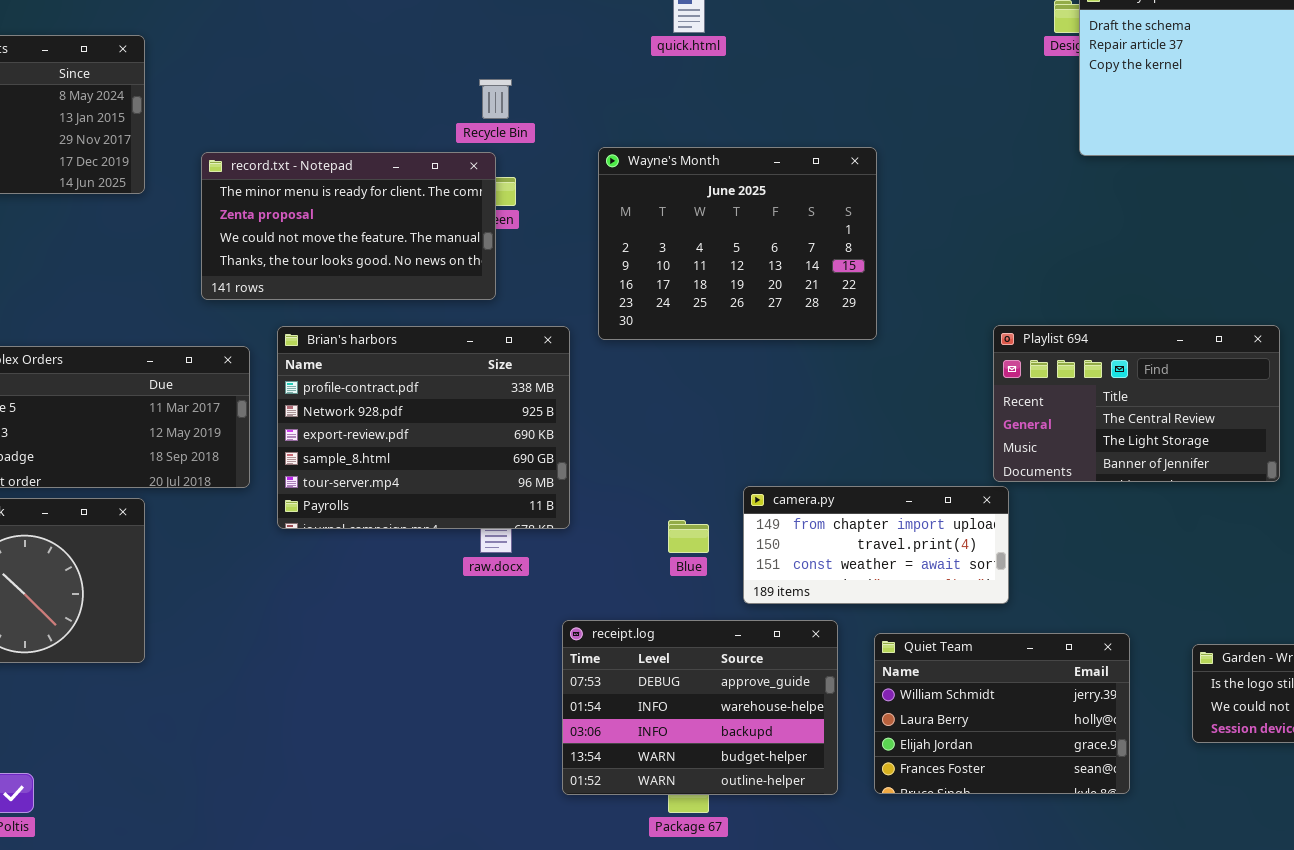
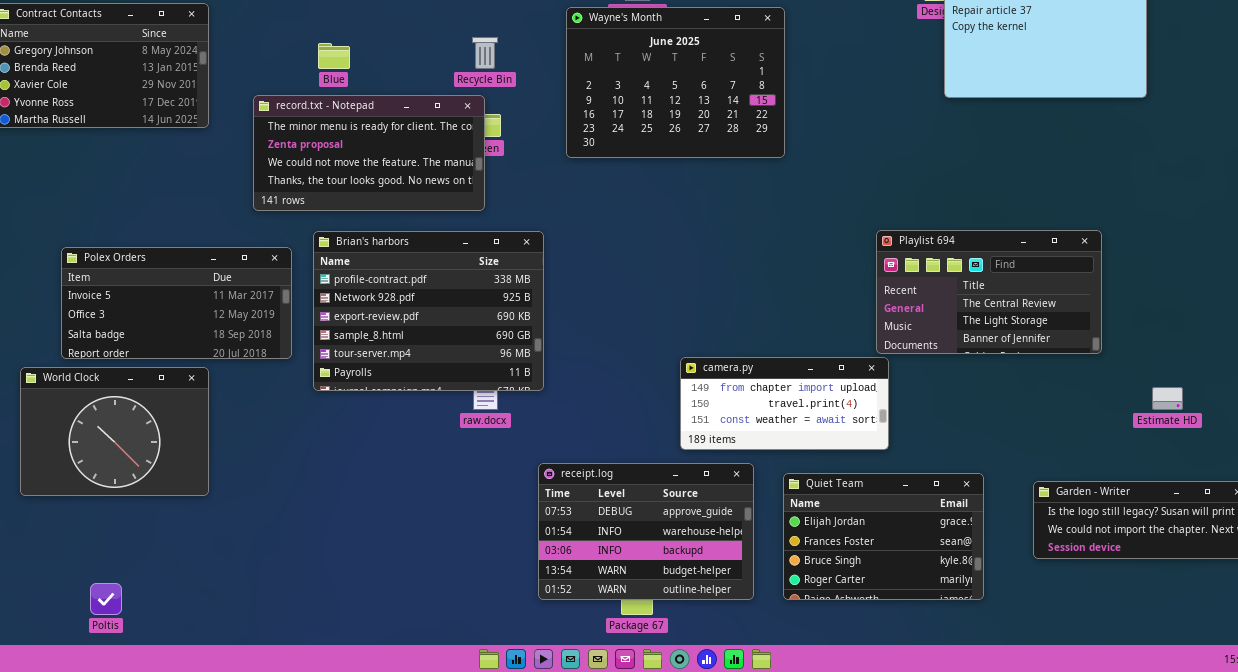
Wayne's Month: [598,147,877,340] -> [566,7,785,158], moved
Blue: [668,520,709,553] -> [318,43,350,69], moved
Quiet Team: [874,633,1130,794] -> [783,473,984,600], scrolled down 2 rows

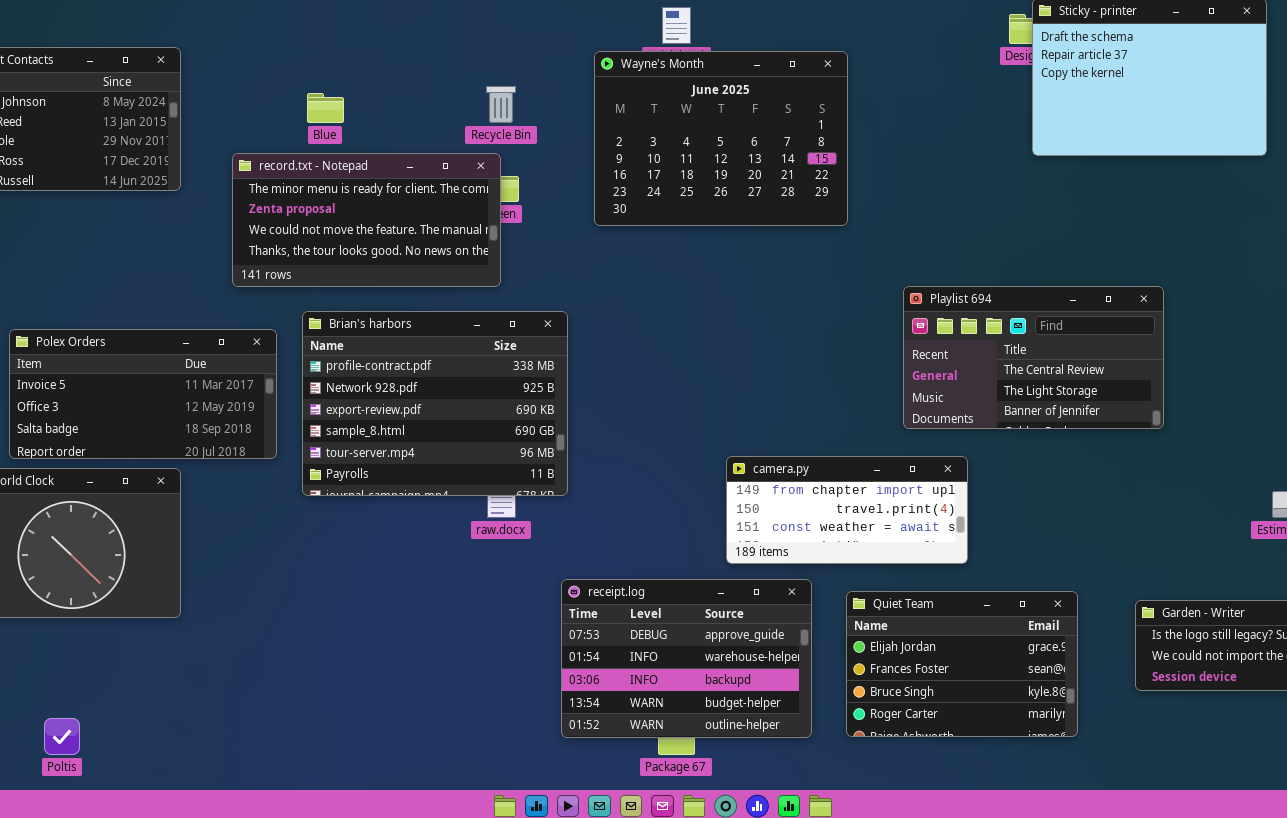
Playlist 694: [876,230,1102,354] -> [903,286,1164,429], moved

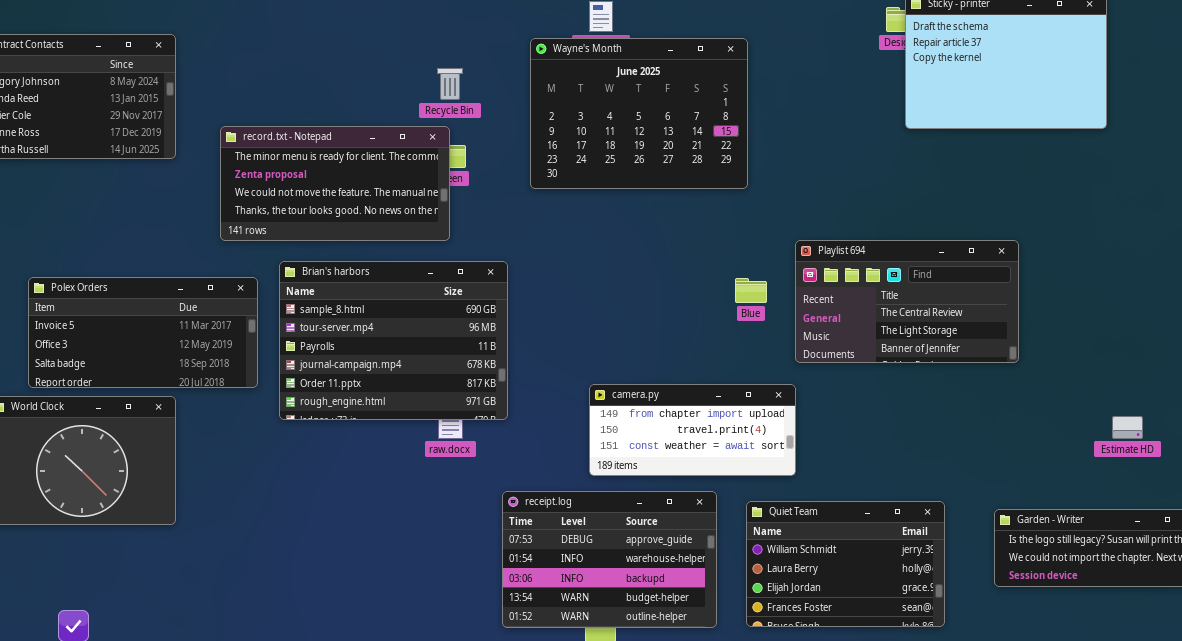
Blue: [307,93,344,123] -> [735,278,767,303], moved
Brian's harbors: [302,311,568,496] -> [279,261,508,420], scrolled down 3 rows
camera.py: [726,456,968,564] -> [589,384,796,476], moved
Quiet Team: [846,591,1078,737] -> [746,501,945,627], scrolled up 2 rows

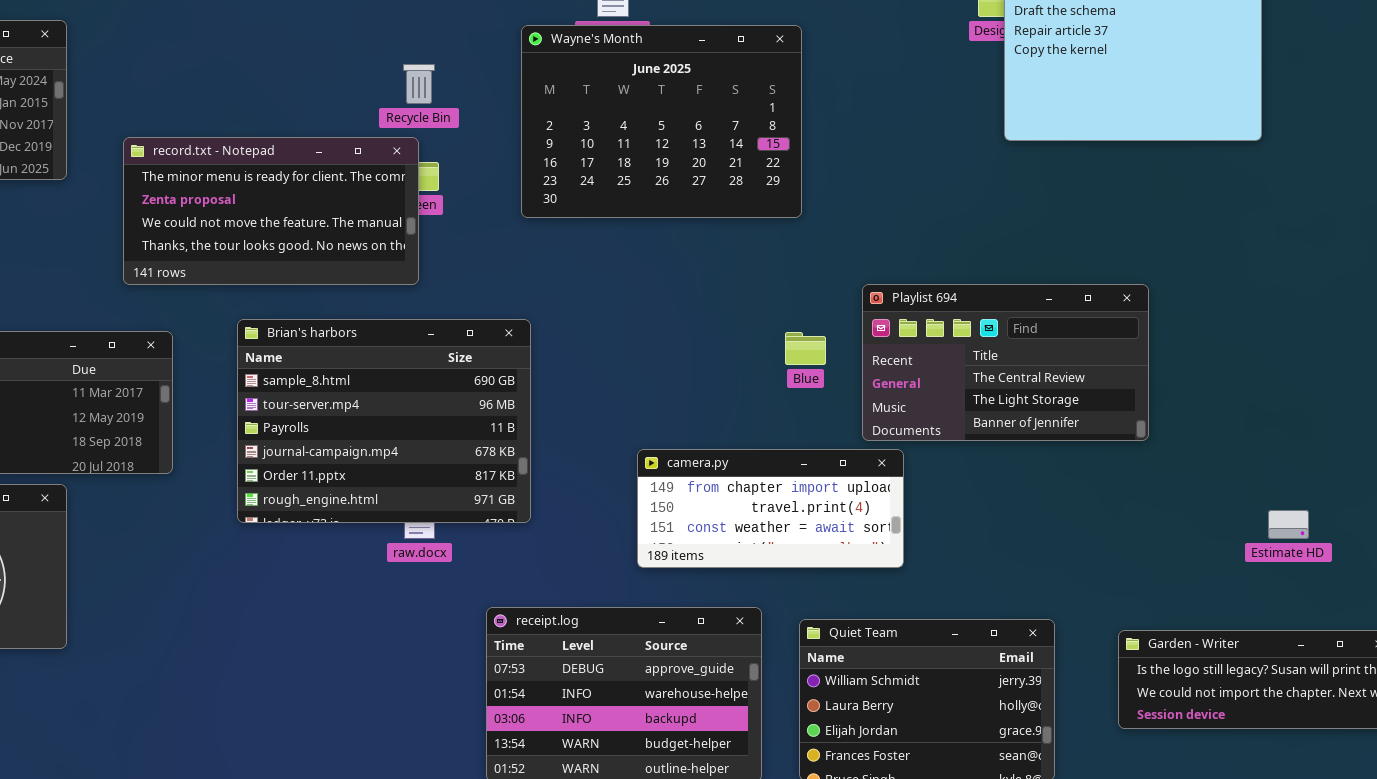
Brian's harbors: [279,261,508,420] -> [237,319,531,523], moved
camera.py: [589,384,796,476] -> [637,449,904,568], moved

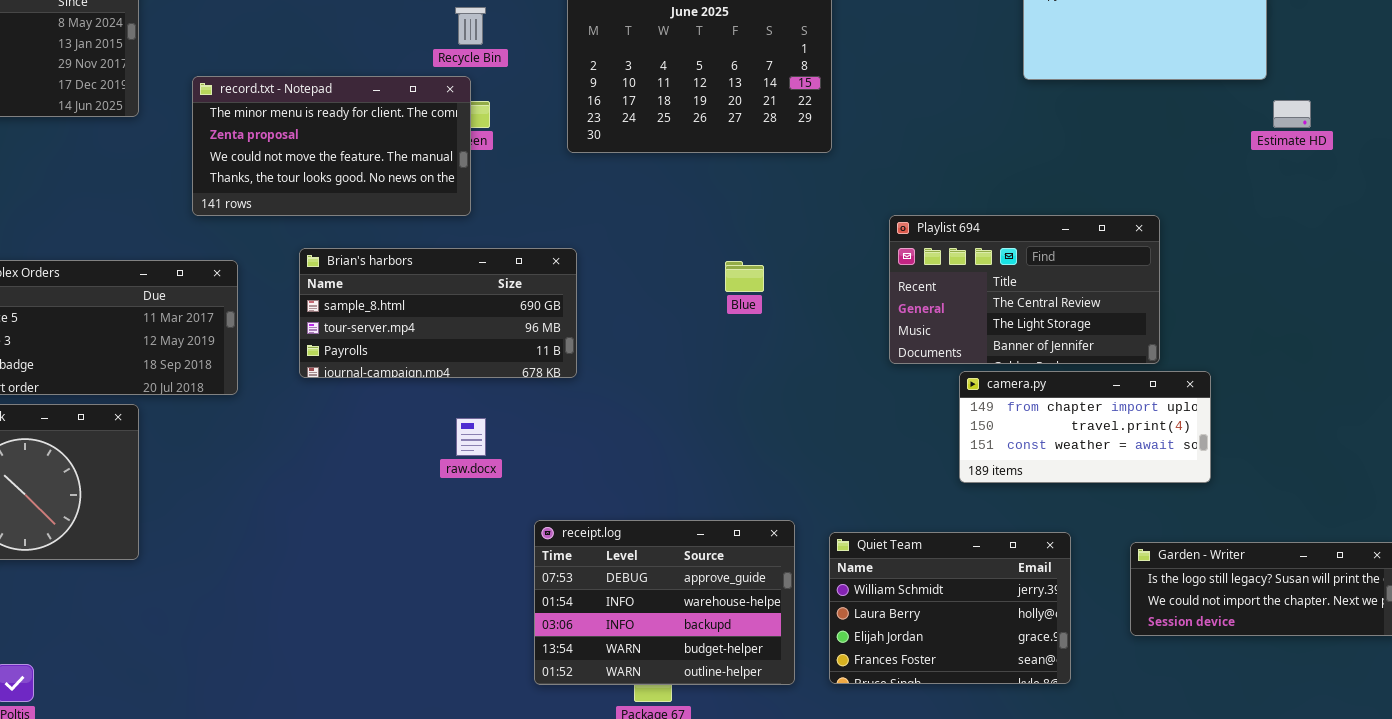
Brian's harbors: [237,319,531,523] -> [299,248,577,378], resized
Blue: [785,332,826,365] -> [725,261,764,292], moved
camera.py: [637,449,904,568] -> [959,371,1211,483], moved
Estimate HD: [1268,510,1309,539] -> [1273,100,1311,128], moved

